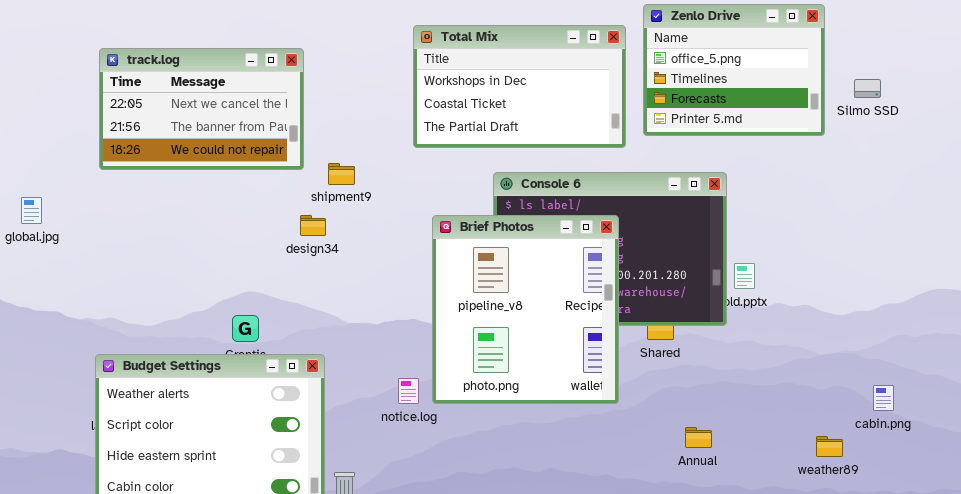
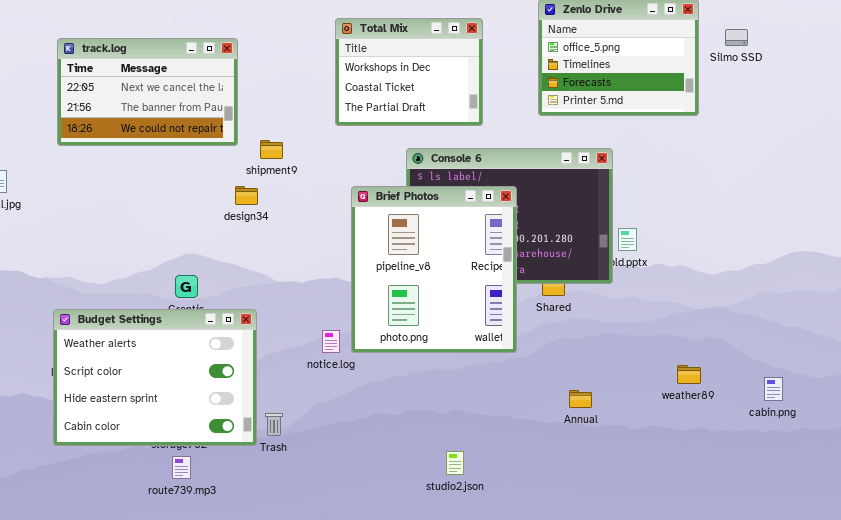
Total Mix: [413,25,626,148] -> [335,18,483,126], resized
Silmo SSD: [854,79,881,98] -> [725,29,748,46], moved
cabin.png: [873,385,894,411] -> [764,377,783,401], moved
Annual: [685,427,712,448] -> [569,390,592,408], moved
weather89: [816,436,843,457] -> [677,365,701,384], moved

